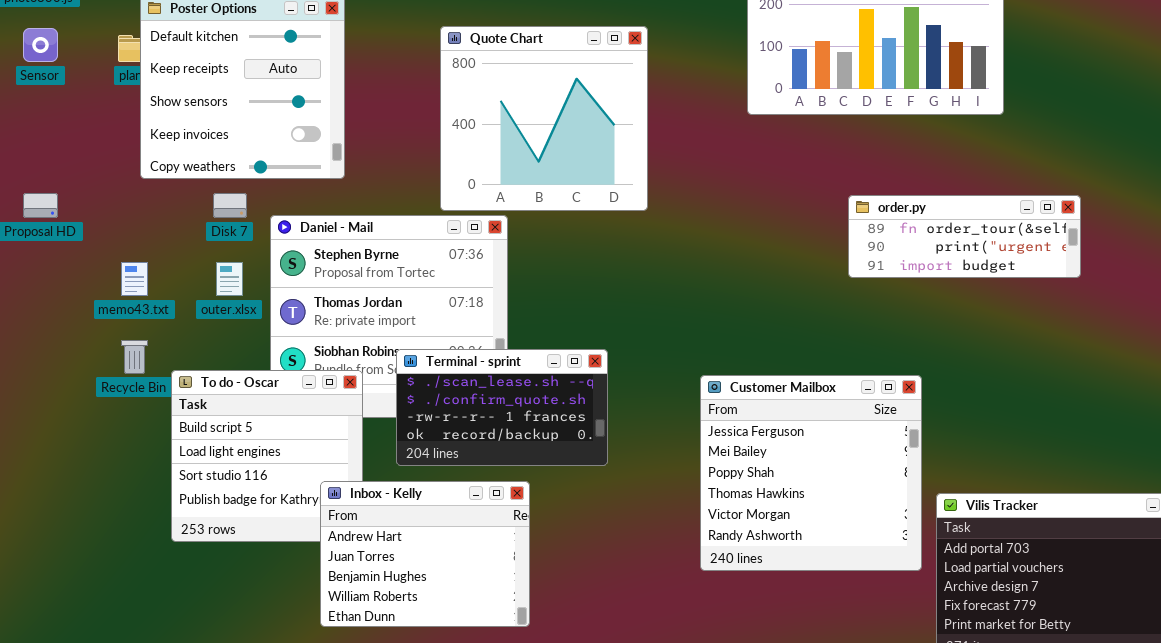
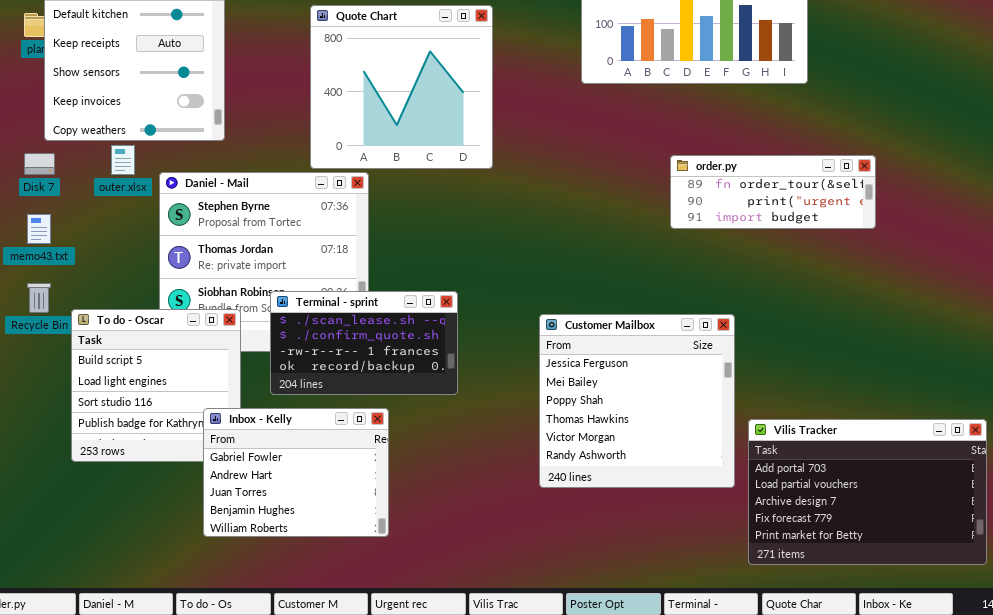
Disk 7: [213,193,247,218] -> [24,153,55,175], moved
outer.xlsx: [216,262,243,296] -> [111,145,135,175], moved
Inbox - Kelly: [320,481,530,627] -> [203,408,389,537], scrolled up 1 row

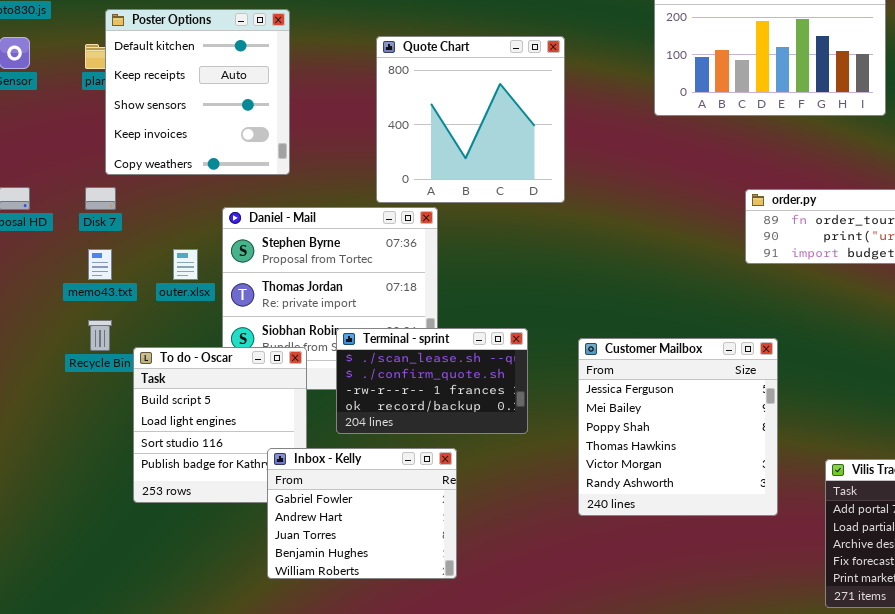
outer.xlsx: [111,145,135,175] -> [173,249,198,280], moved
Customer Mailbox: [539,314,735,488] -> [578,338,778,516], moved

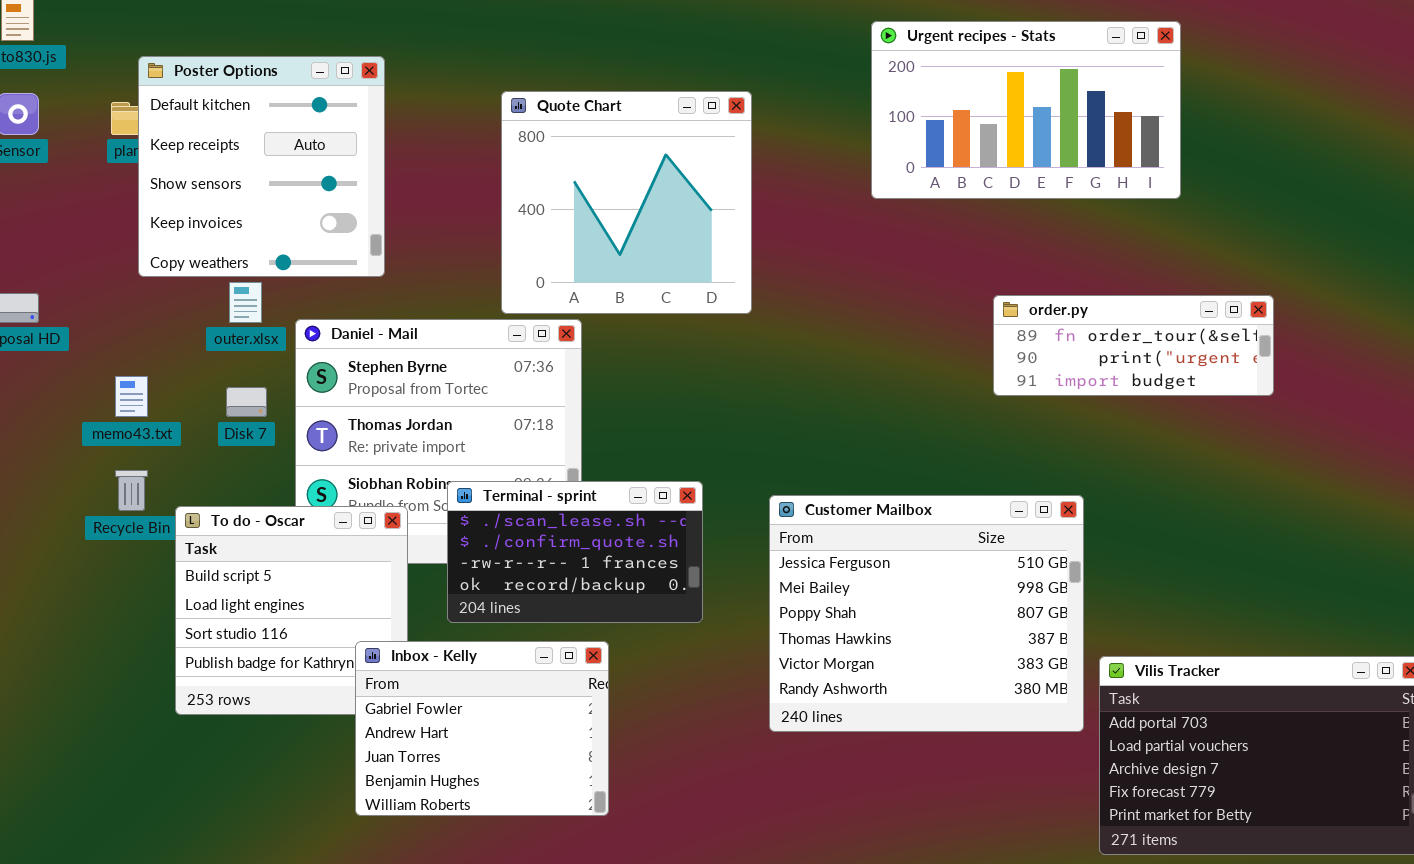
Disk 7: [85,187,116,210] -> [226,387,267,417], moved
outer.xlsx: [173,249,198,280] -> [229,282,262,323], moved
Customer Mailbox: [578,338,778,516] -> [769,495,1084,732], resized

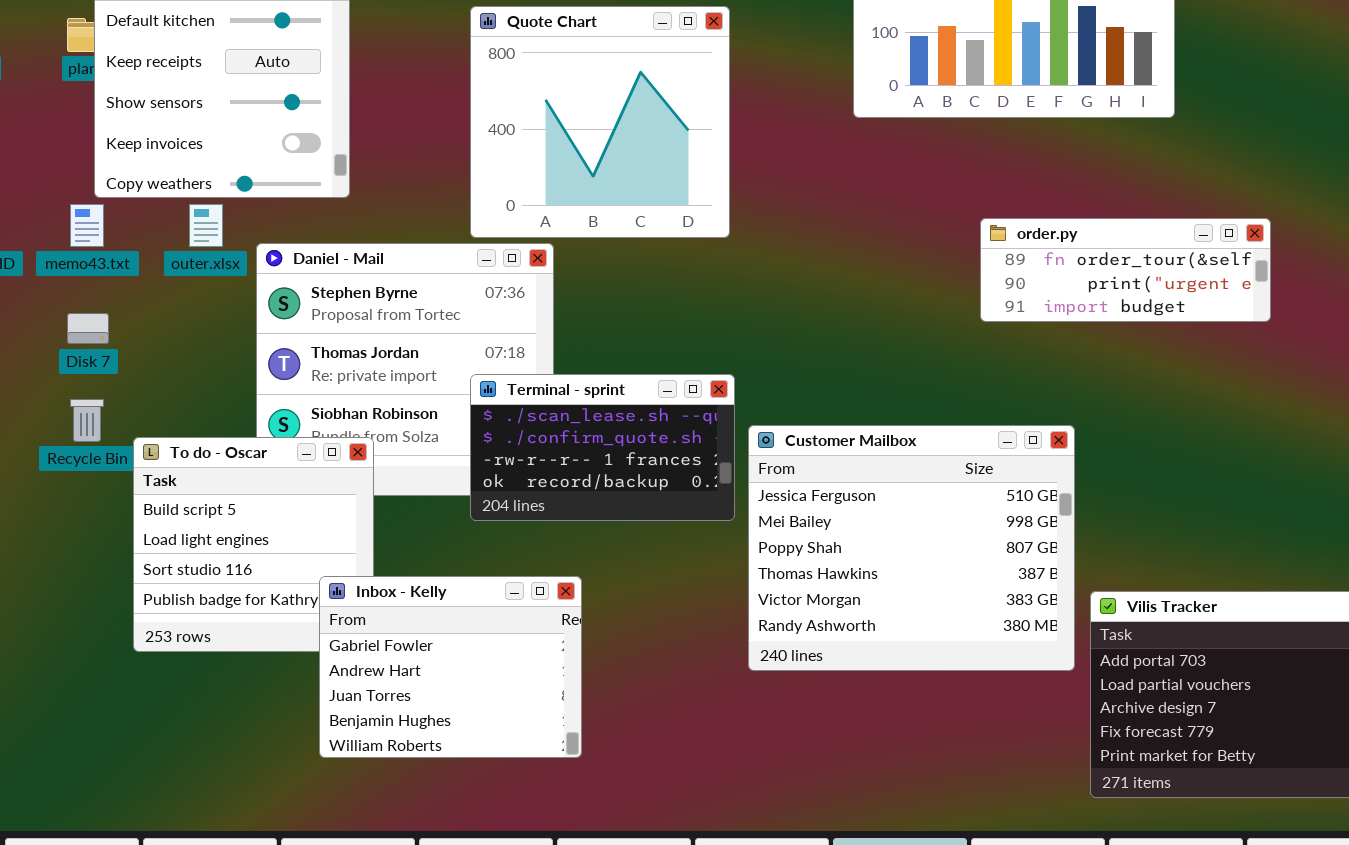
memo43.txt: [115,376,148,417] -> [70,204,104,247], moved
Disk 7: [226,387,267,417] -> [67,313,109,344], moved
Terminal - sprint: [447,481,703,623] -> [470,374,735,521], moved

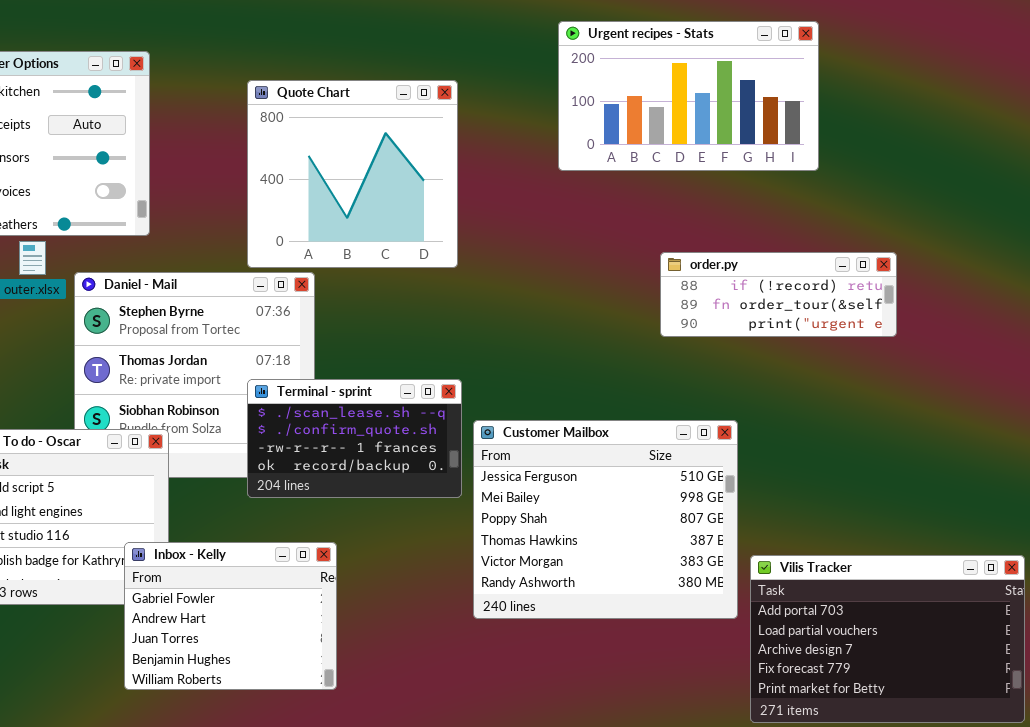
order.py: [980,218,1271,322] -> [660,252,897,337], scrolled up 1 row

